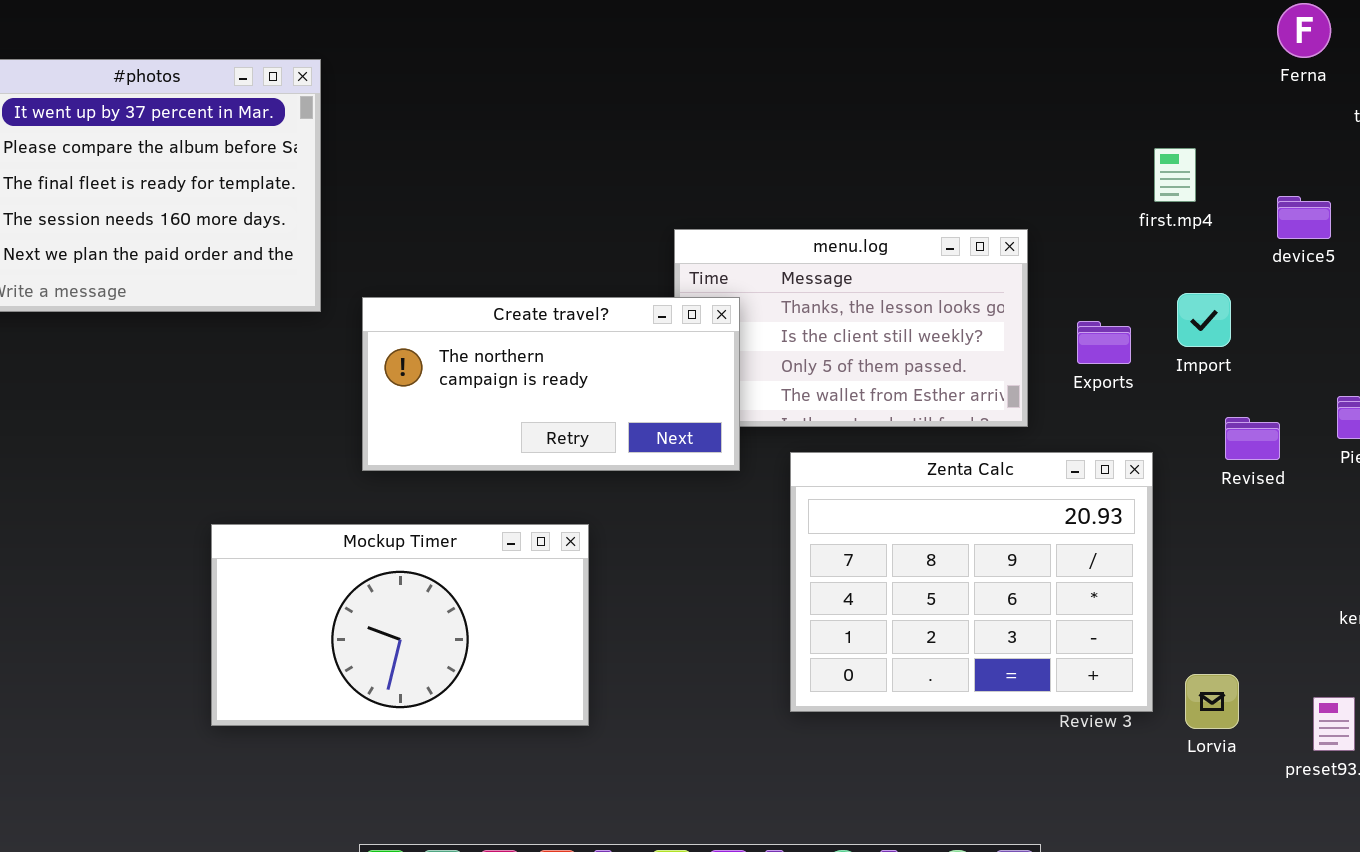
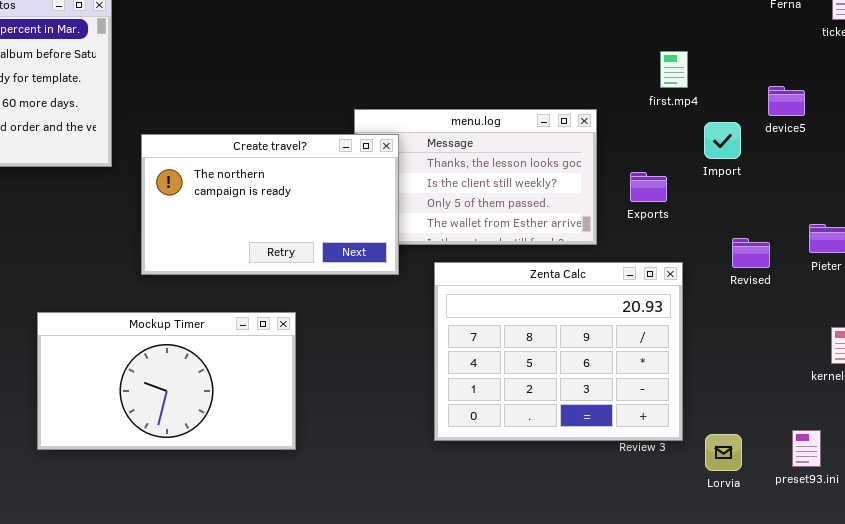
first.mp4: [1154,148,1196,202] -> [660,51,688,88], moved
Import: [1177,293,1231,347] -> [704,122,741,159], moved
Create travel?: [362,297,740,471] -> [141,134,399,275], resized
Lorvia: [1185,674,1239,729] -> [705,434,742,471], moved

